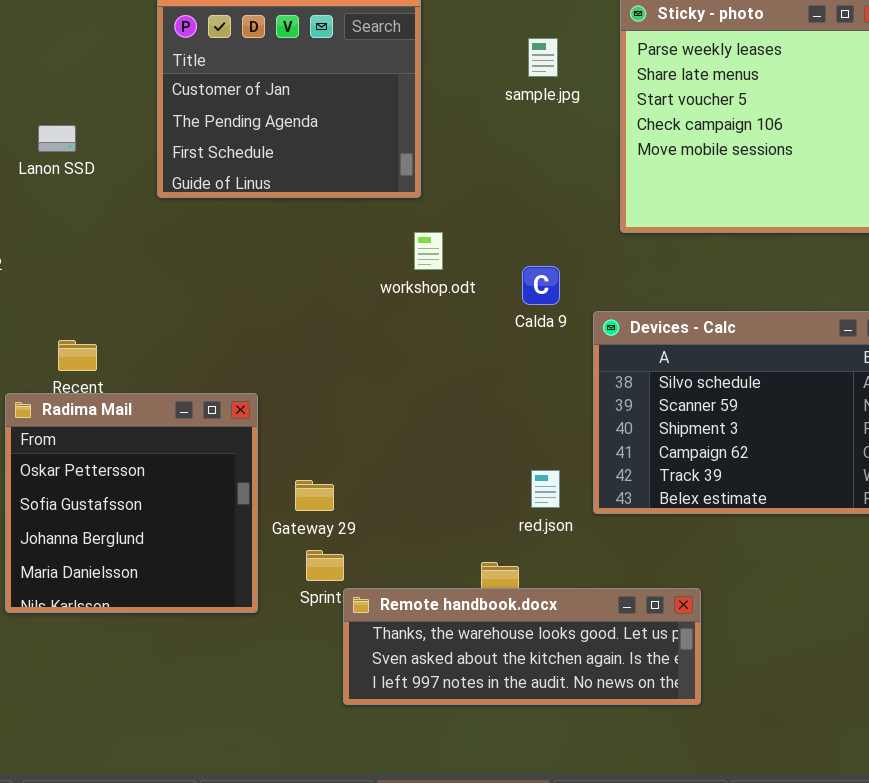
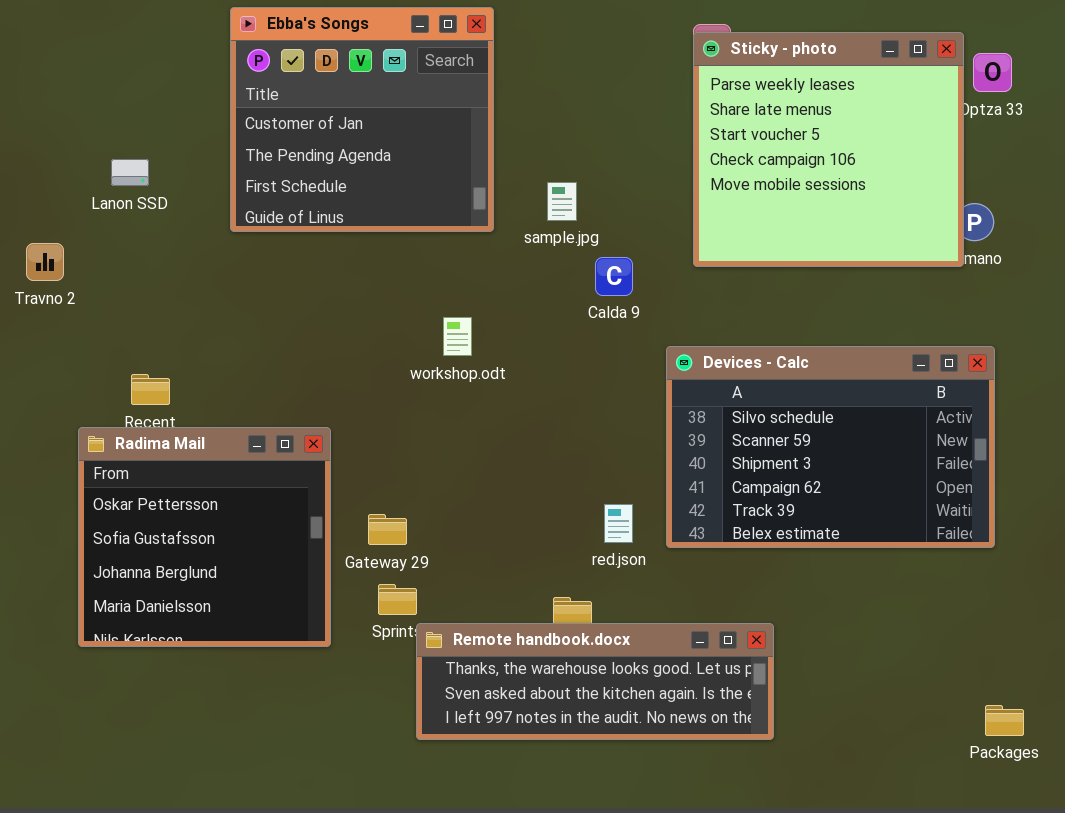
sample.jpg: [528,38,558,77] -> [547,182,577,221], moved
workshop.odt: [414,232,443,270] -> [443,317,472,356], moved
Calda 9: [522,266,560,305] -> [595,257,633,296], moved

